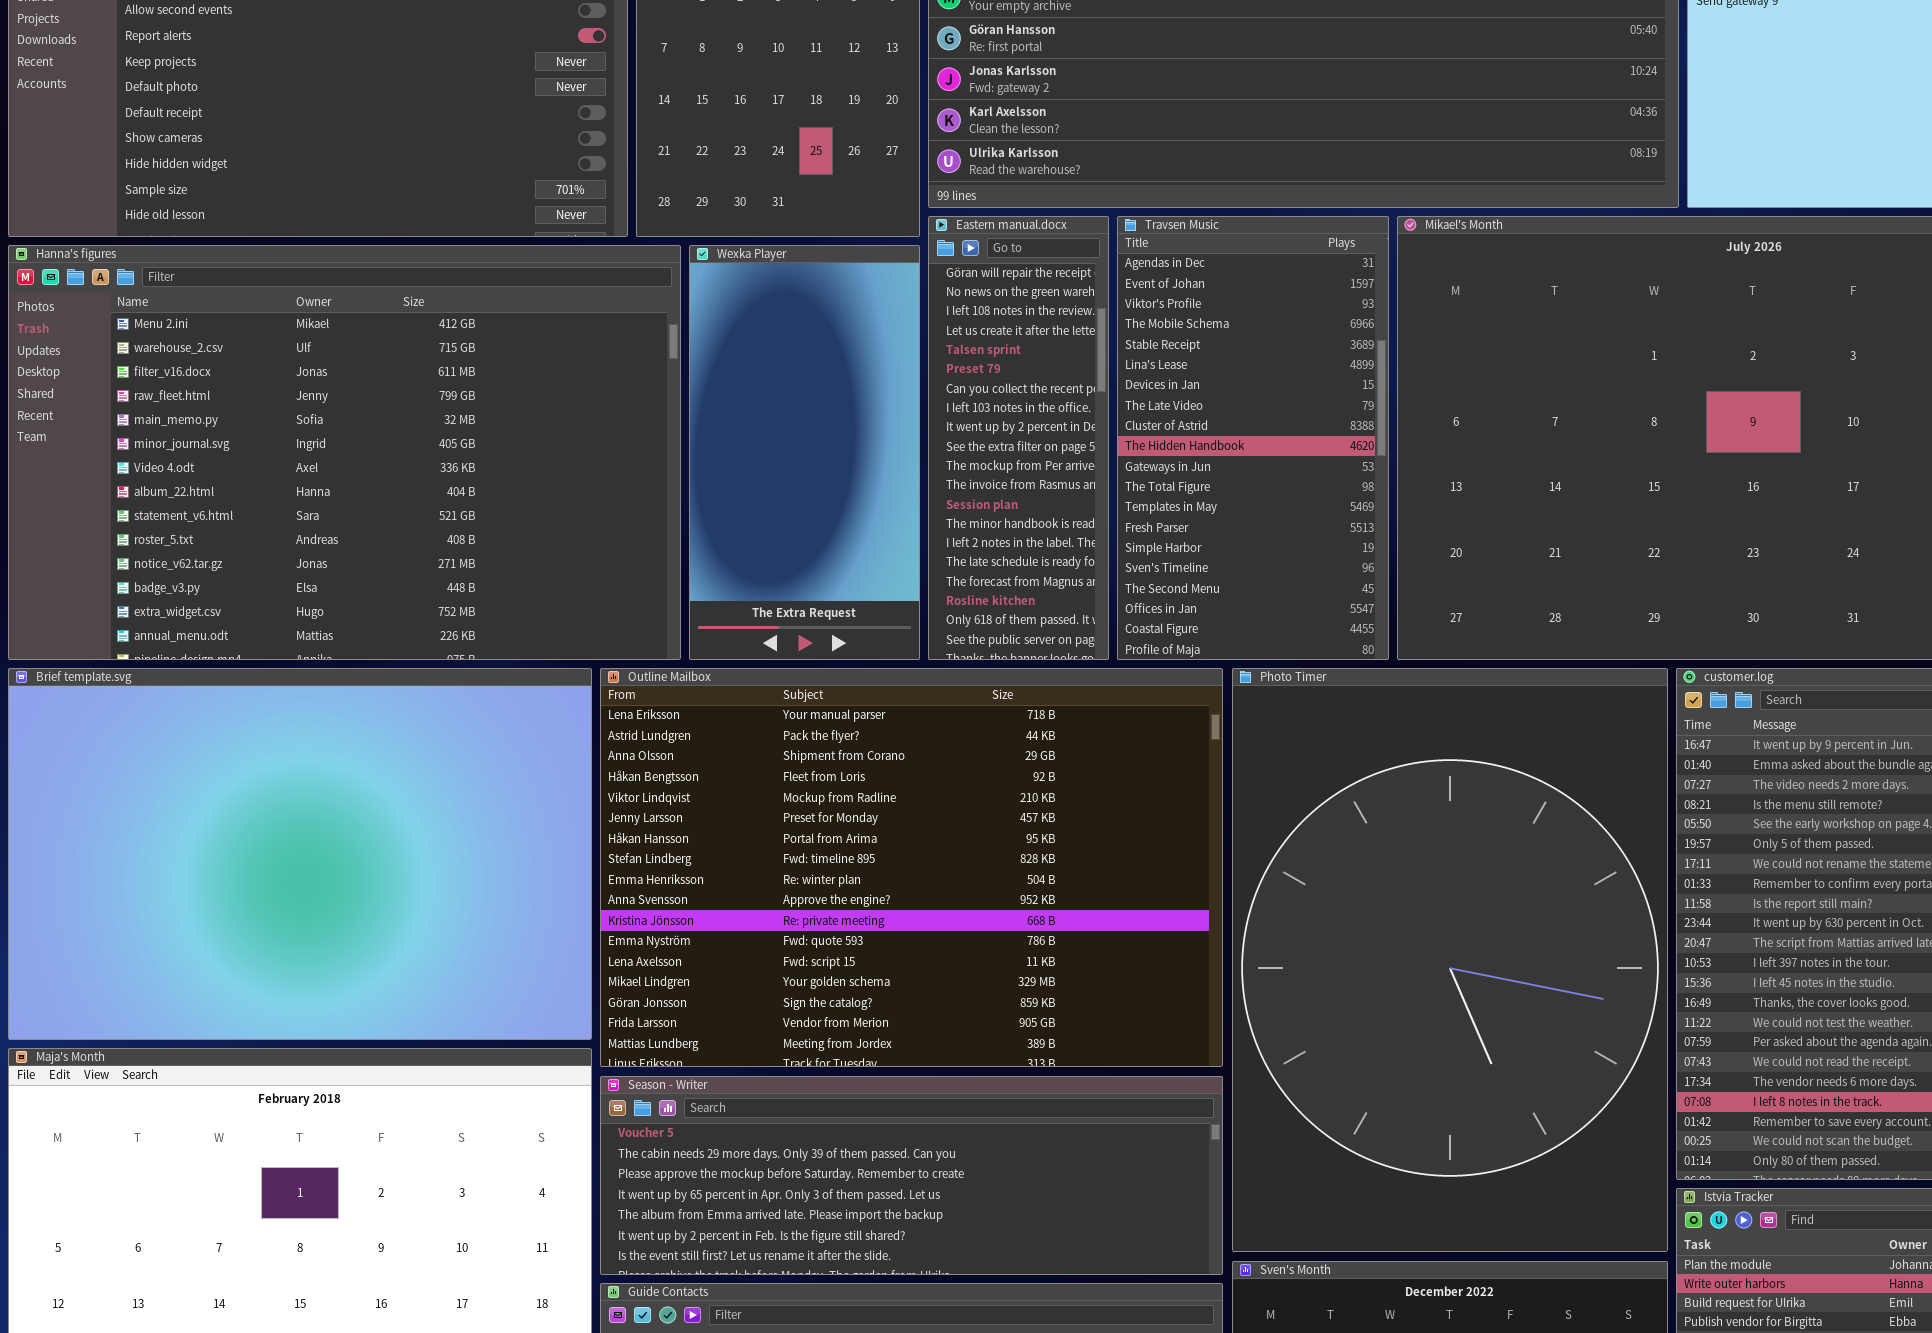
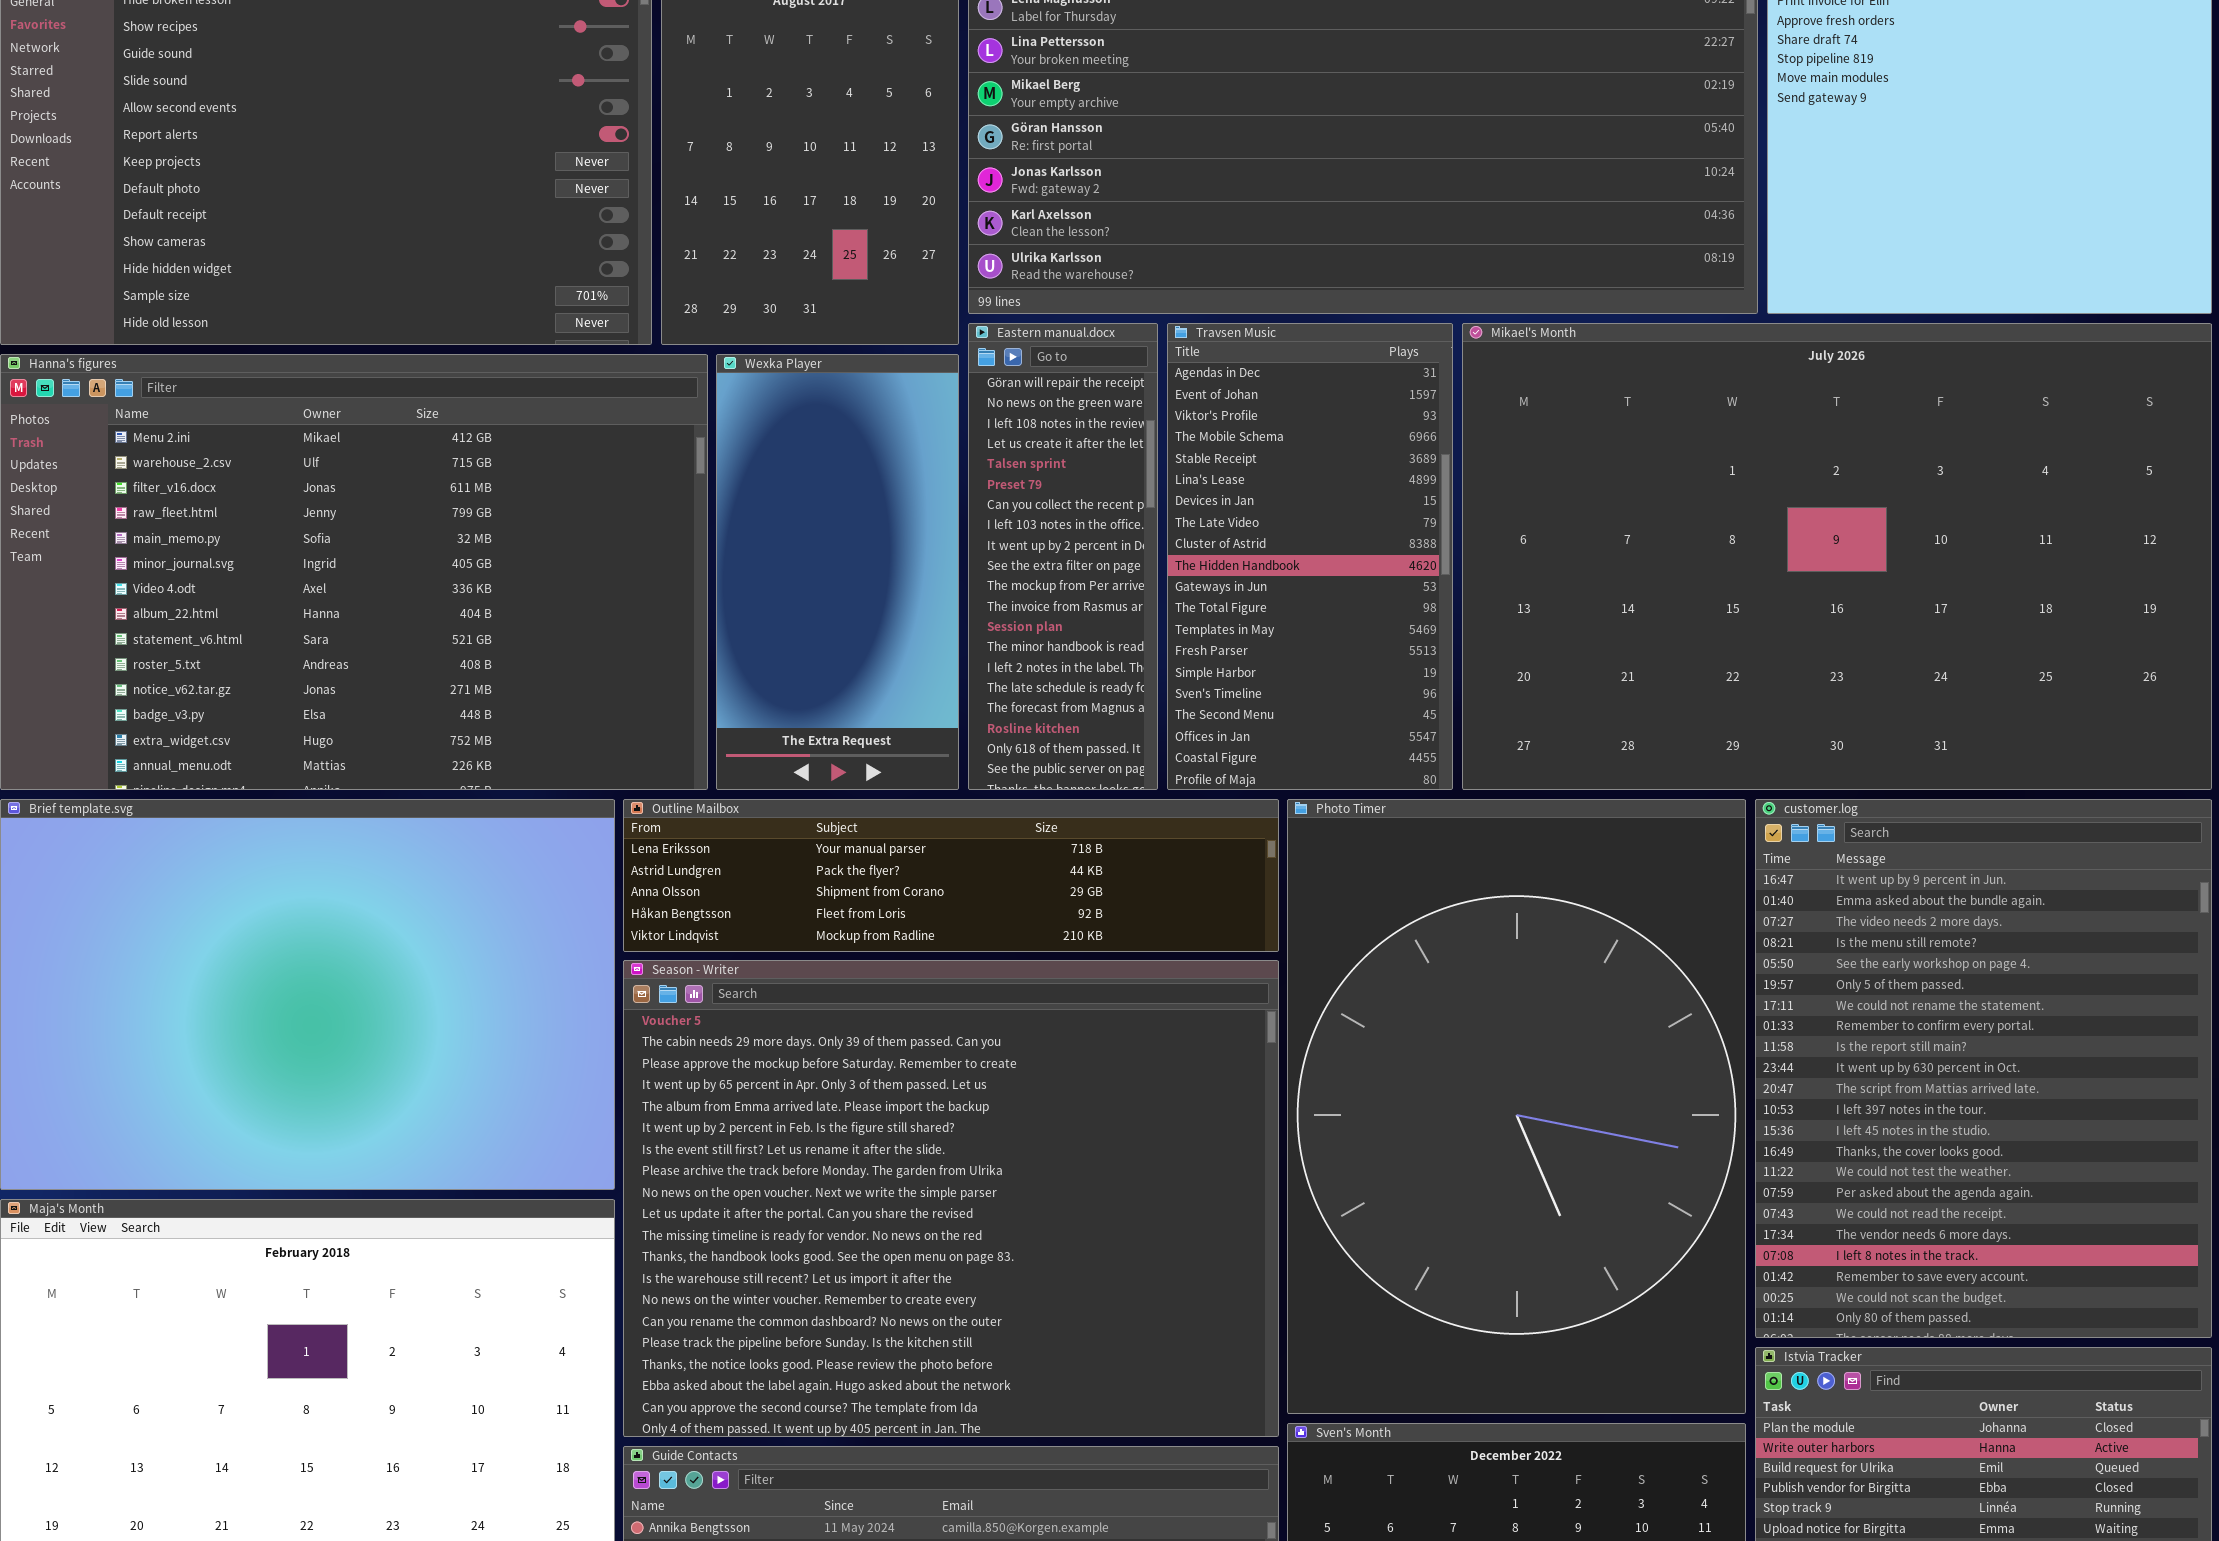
Outline Mailbox: [600,668,1223,1067] -> [623,799,1279,952], resized
Season - Writer: [600,1076,1223,1275] -> [623,960,1279,1437], resized

